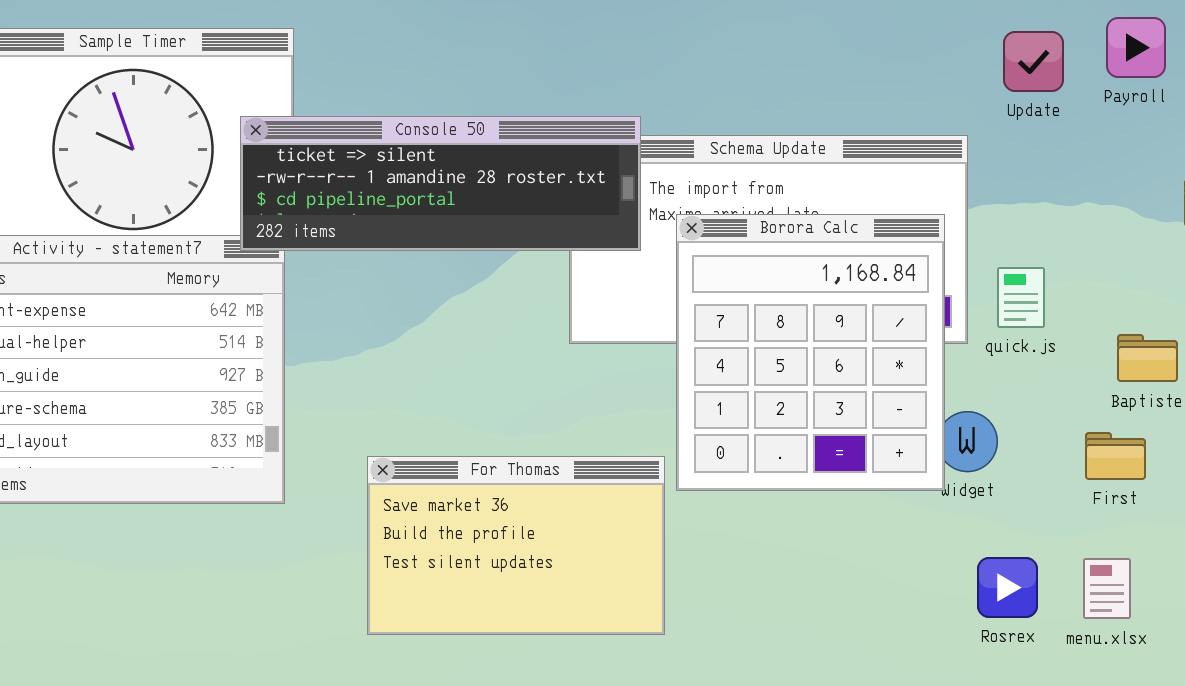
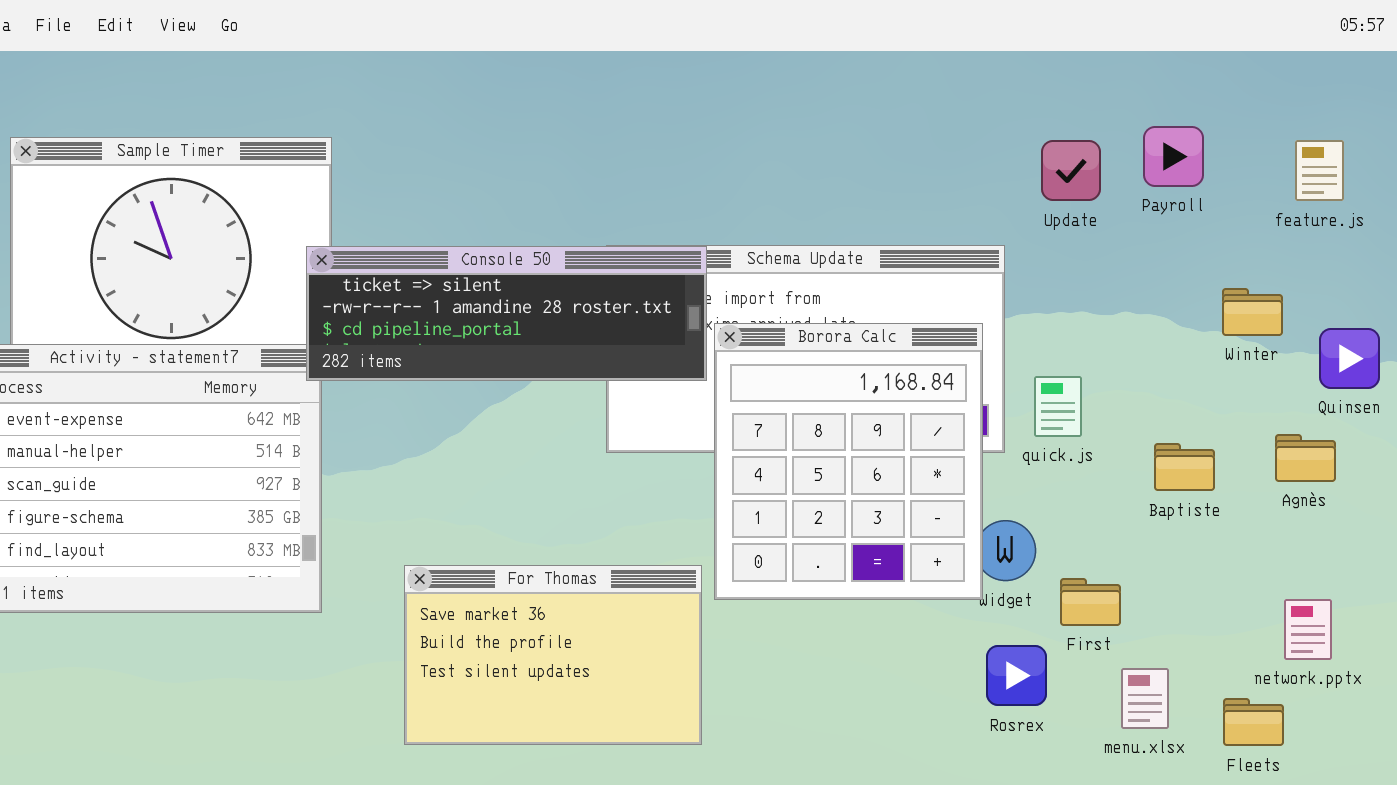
Console 50: [240,116,641,251] -> [306,246,707,381], moved
First: [1085,432,1146,480] -> [1060,578,1121,626], moved
Rosrex: [977,557,1038,618] -> [986,645,1047,706], moved

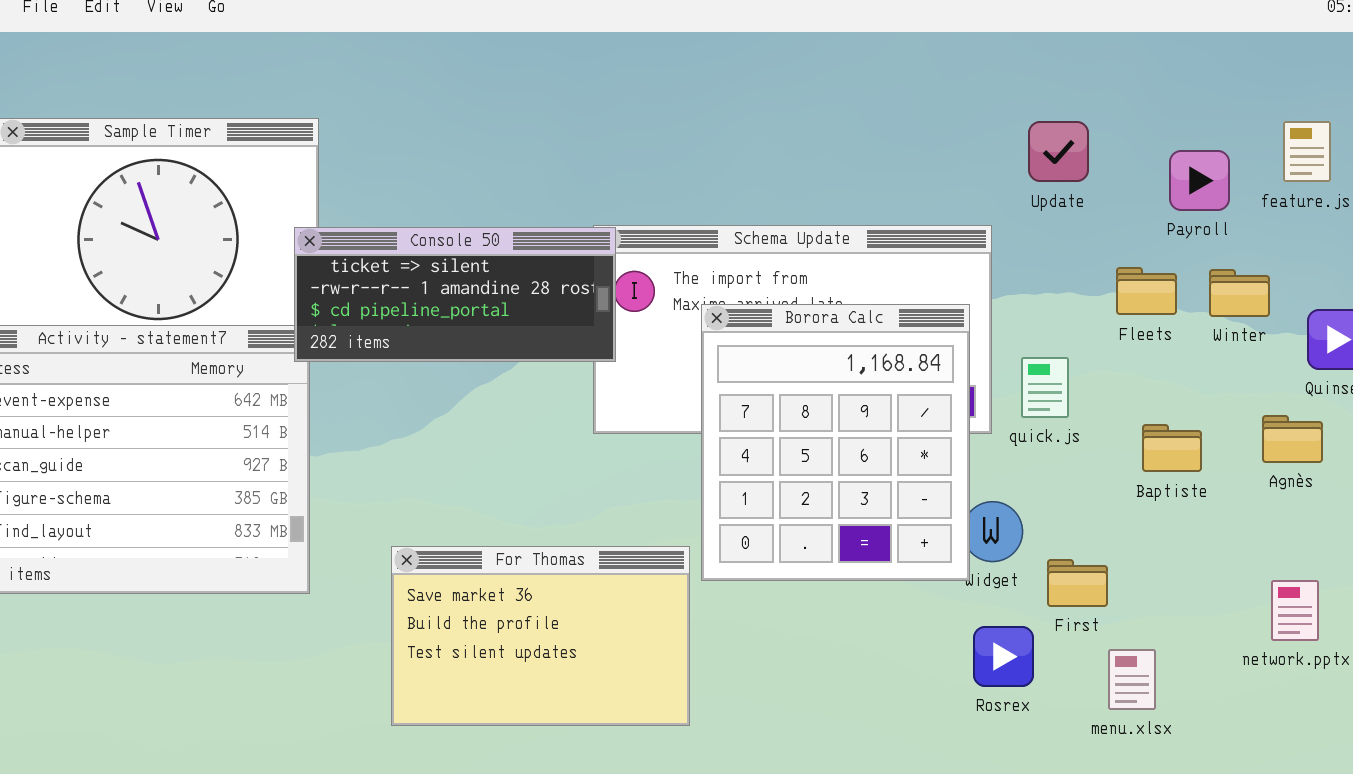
Payroll: [1143,126,1204,187] -> [1169,150,1230,211], moved
Console 50: [306,246,707,381] -> [294,227,616,362], resized
Fleets: [1223,698,1284,746] -> [1116,267,1177,315], moved

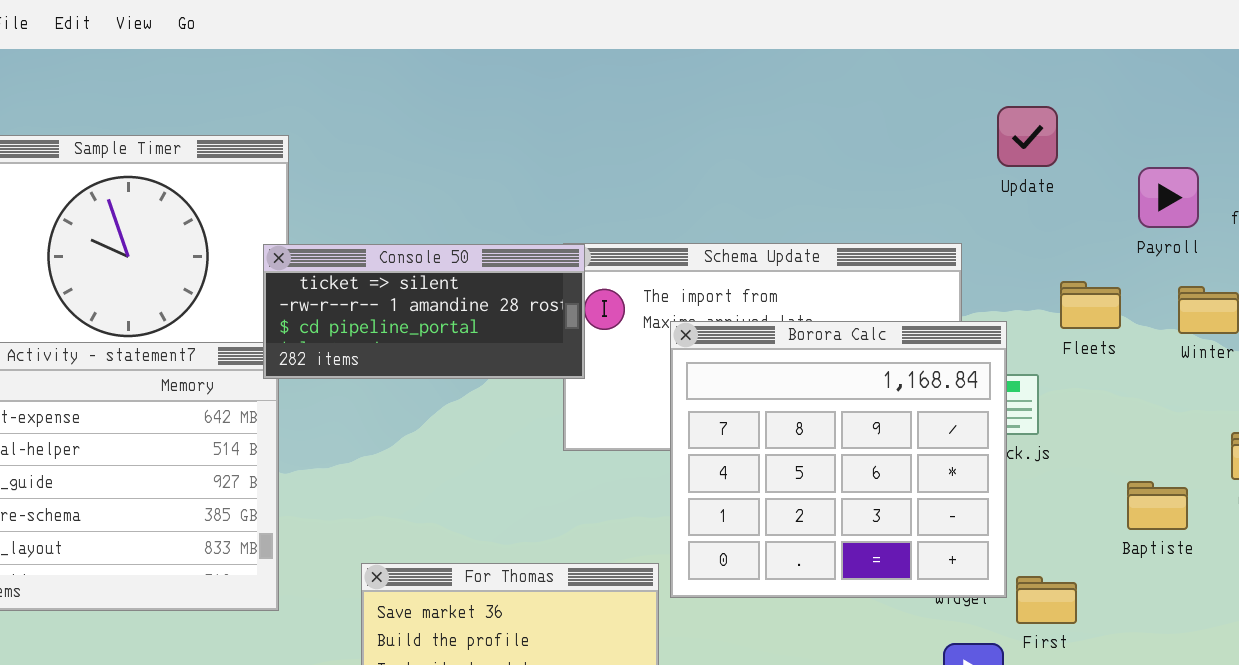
Update: [1028,121,1089,182] -> [997,106,1058,167], moved
Fleets: [1116,267,1177,315] -> [1060,281,1121,329], moved
Borora Calc: [701,304,970,581] -> [670,321,1007,598], resized
Baptiste: [1142,424,1202,472] -> [1127,481,1188,530], moved

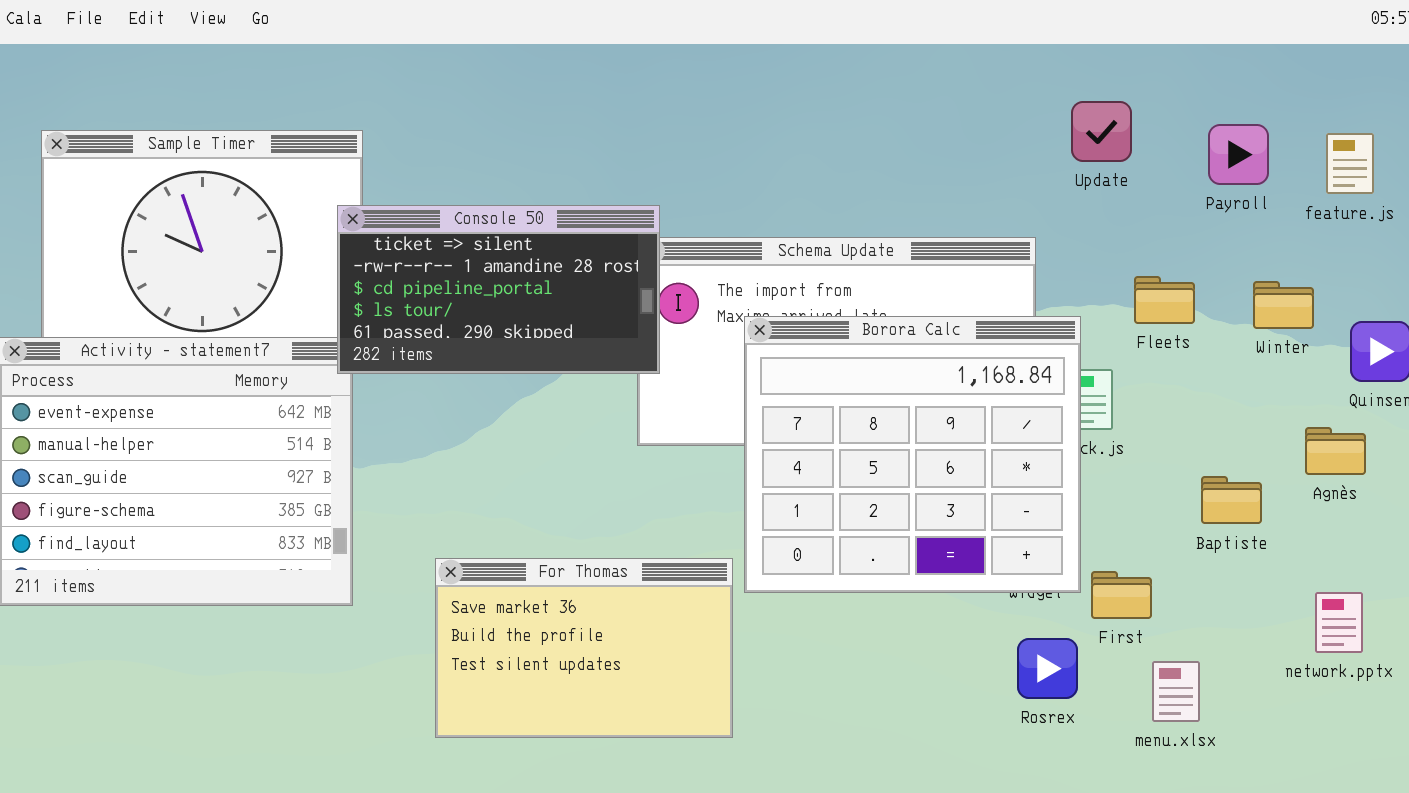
Payroll: [1138,167,1199,228] -> [1208,124,1269,185], moved
Console 50: [263,244,585,379] -> [337,205,660,374], resized

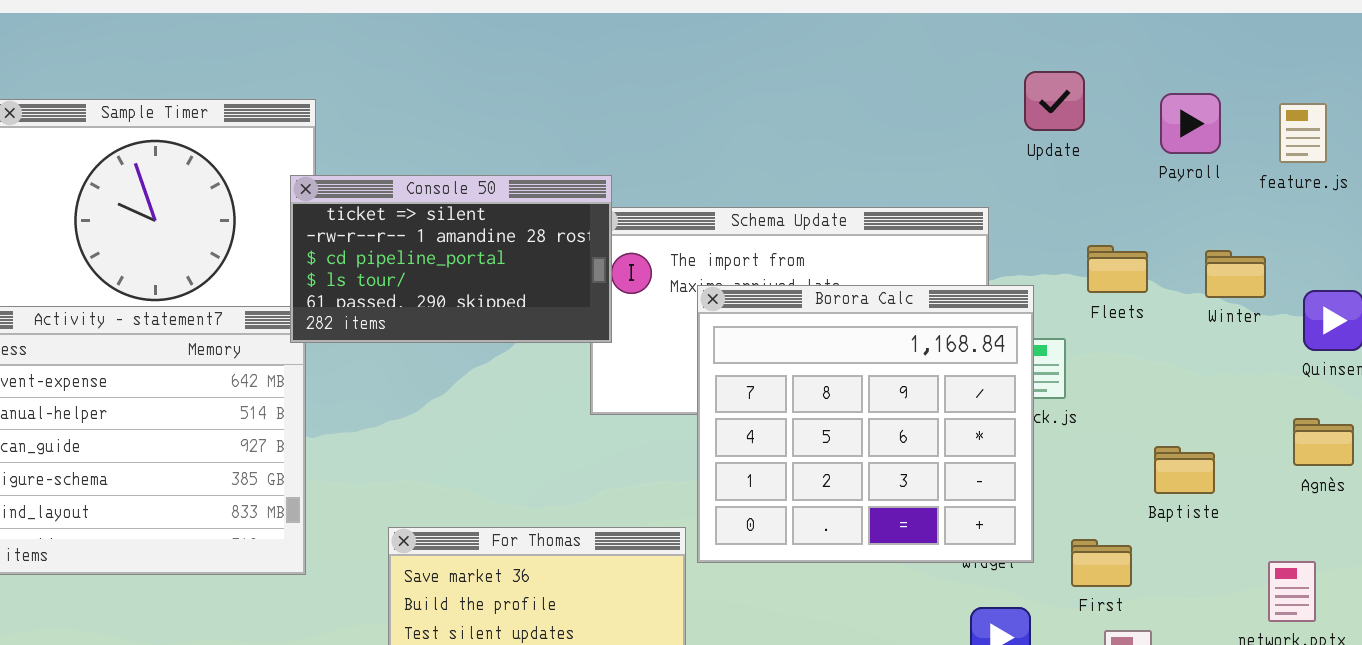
Agnès: [1305,427,1366,475] -> [1293,418,1354,466], moved
First: [1091,571,1152,619] -> [1071,539,1132,587], moved

